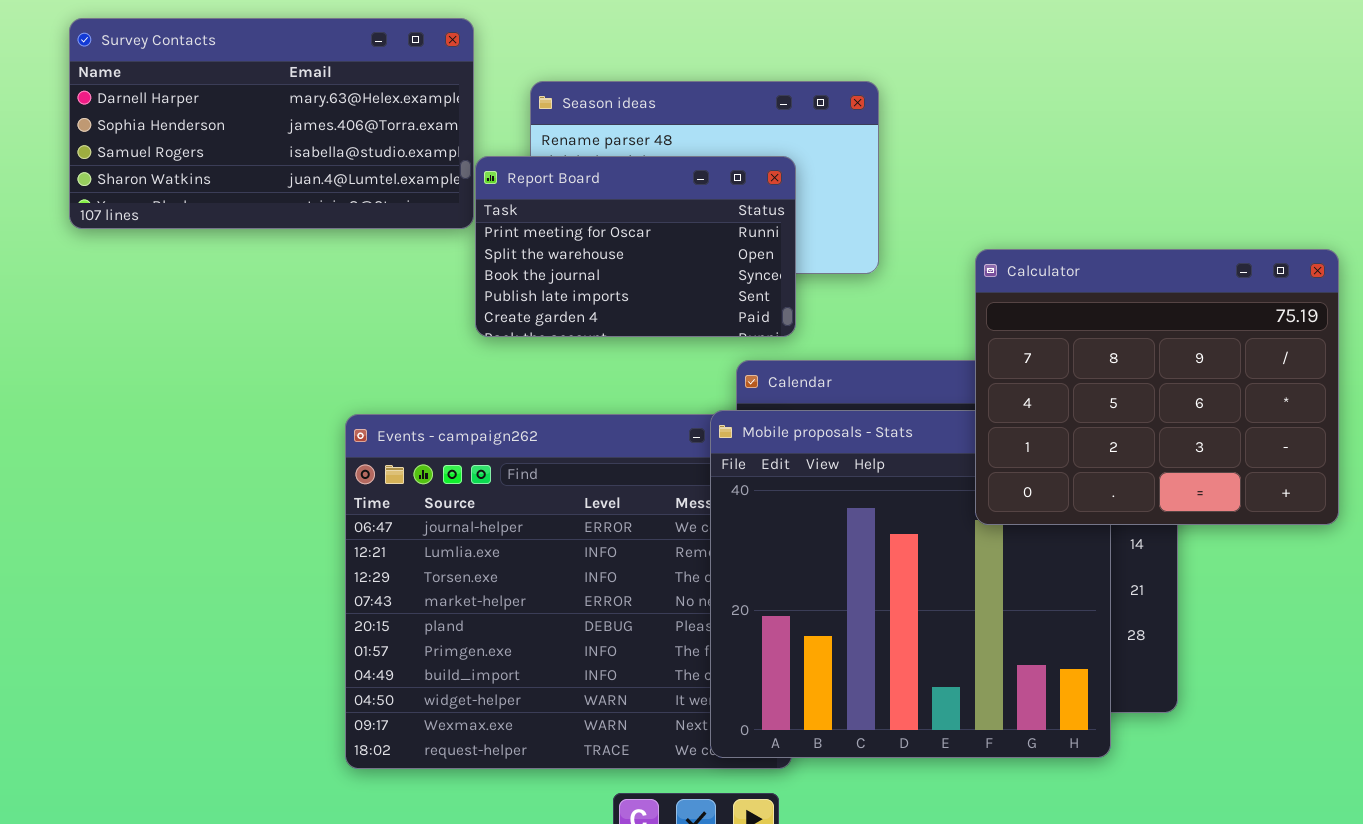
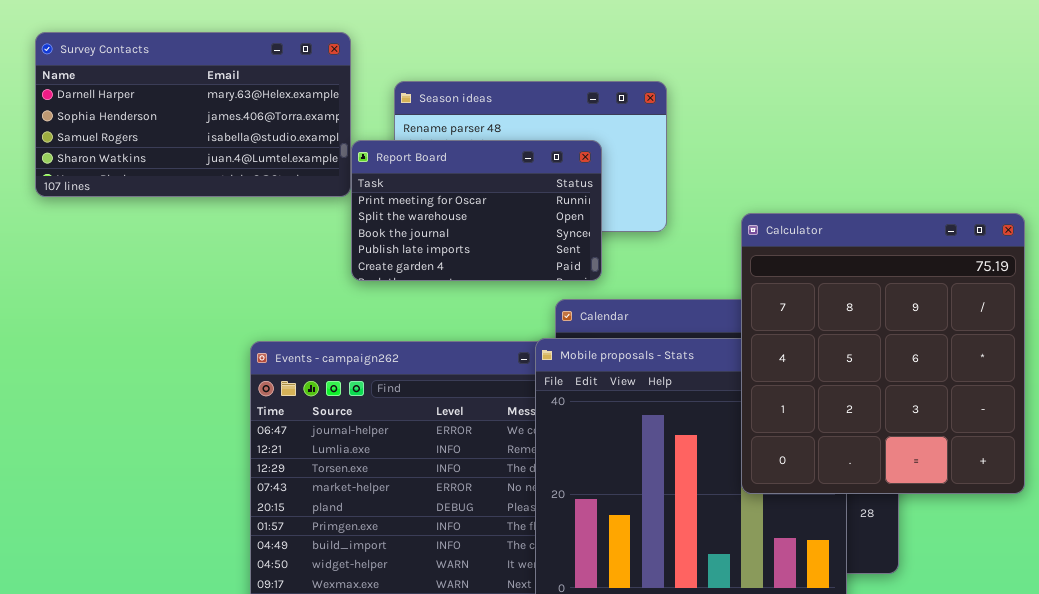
Calculator: [975,249,1339,525] -> [741,213,1025,494], resized

